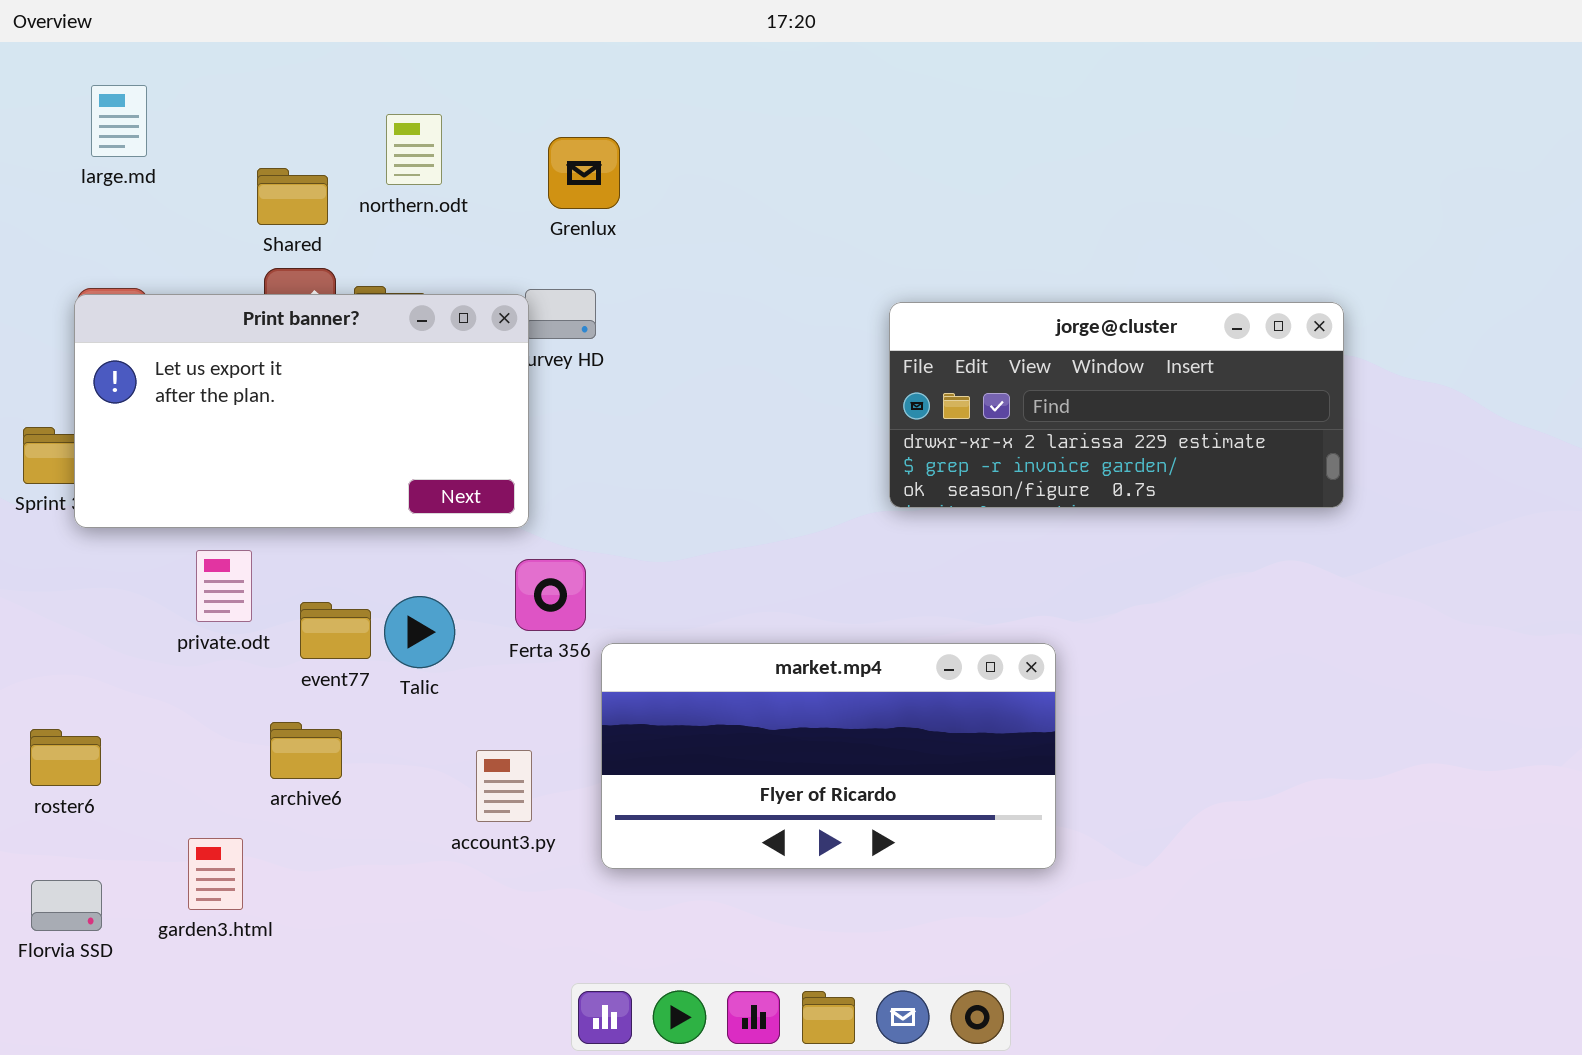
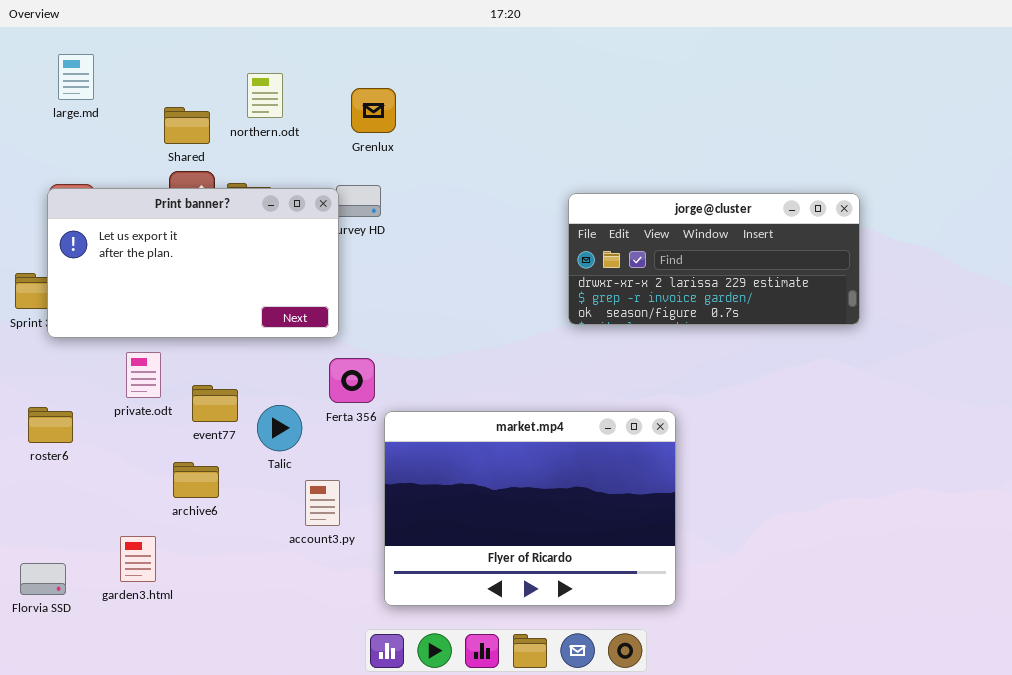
Talic: [384,596,455,668] -> [257,405,302,451], moved
market.mp4: [601,643,1056,869] -> [384,411,676,606], resized
roster6: [30,729,101,786] -> [28,407,73,443], moved

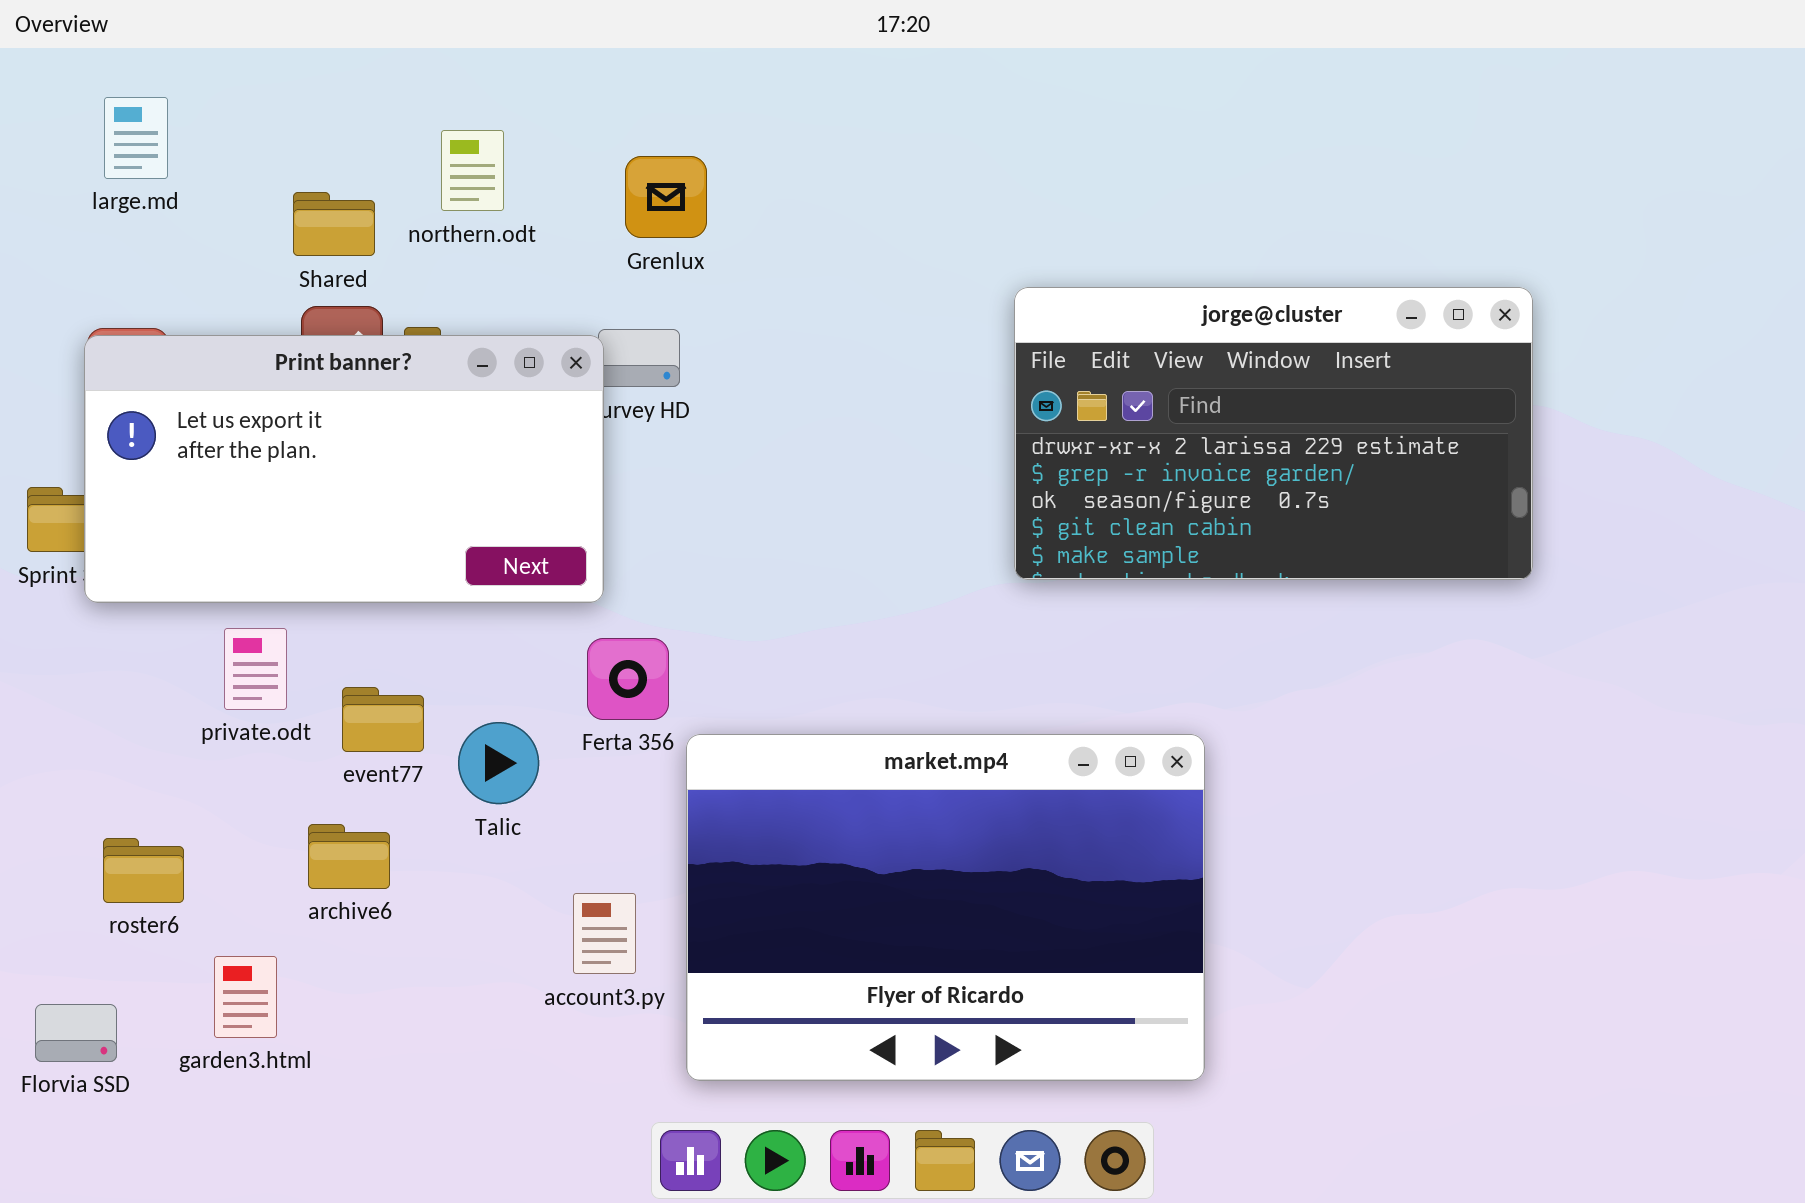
jorge@cluster: [568,193,860,325] -> [1014,287,1533,580], resized
roster6: [28,407,73,443] -> [103,838,184,903], moved
account3.py: [305,480,340,526] -> [573,893,636,974], moved

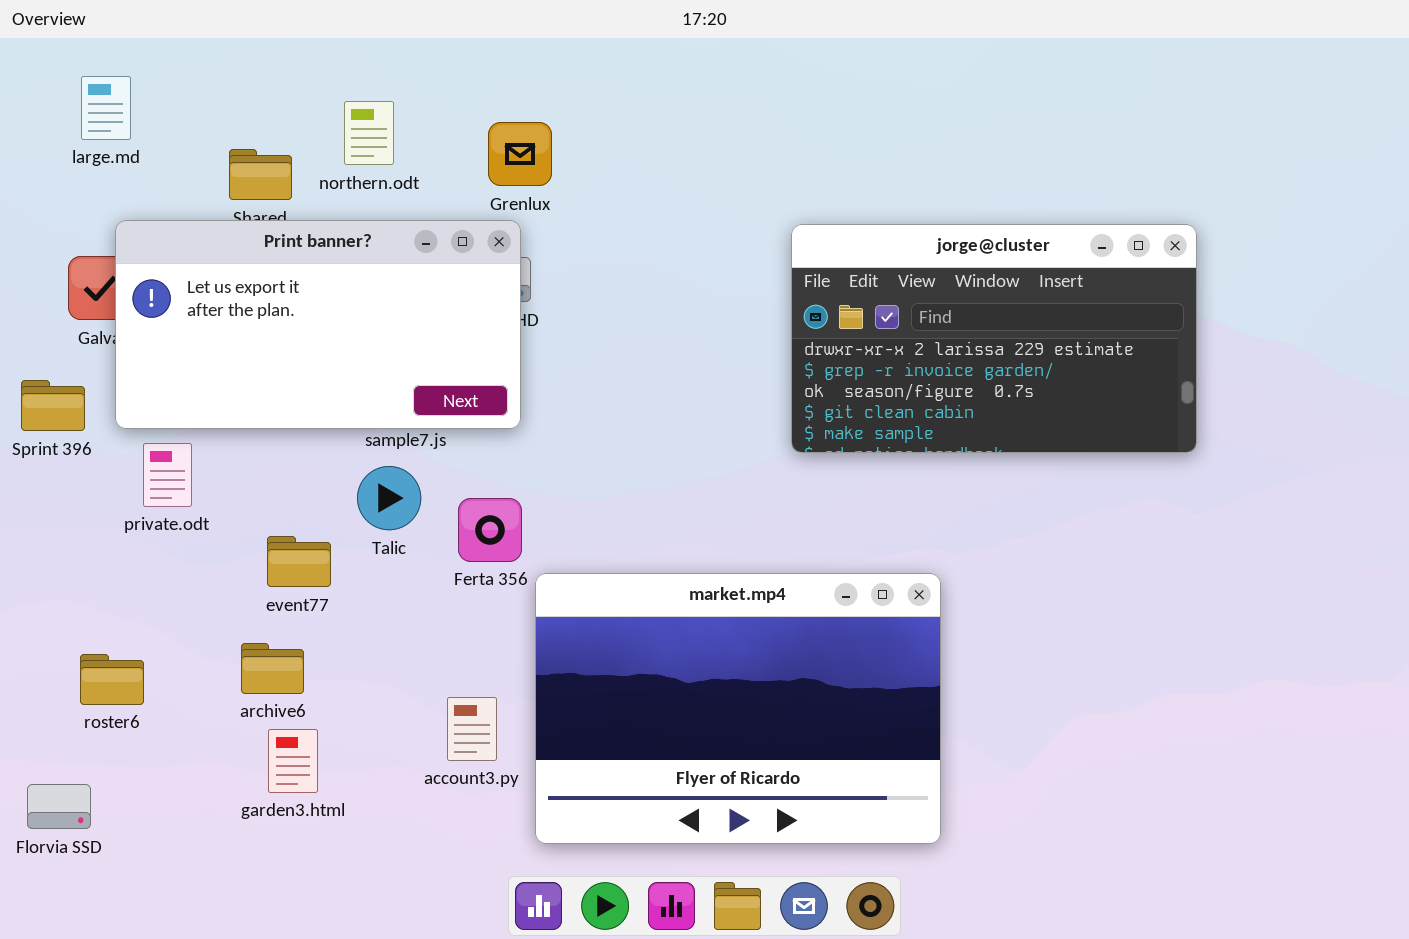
Print banner?: [84,335,604,603] -> [115,220,521,429], moved
private.odt: [224,628,287,710] -> [143,443,192,507], moved
Talic: [458,722,539,804] -> [357,466,421,530], moved
garden3.html: [214,956,277,1038] -> [268,729,318,793], moved

